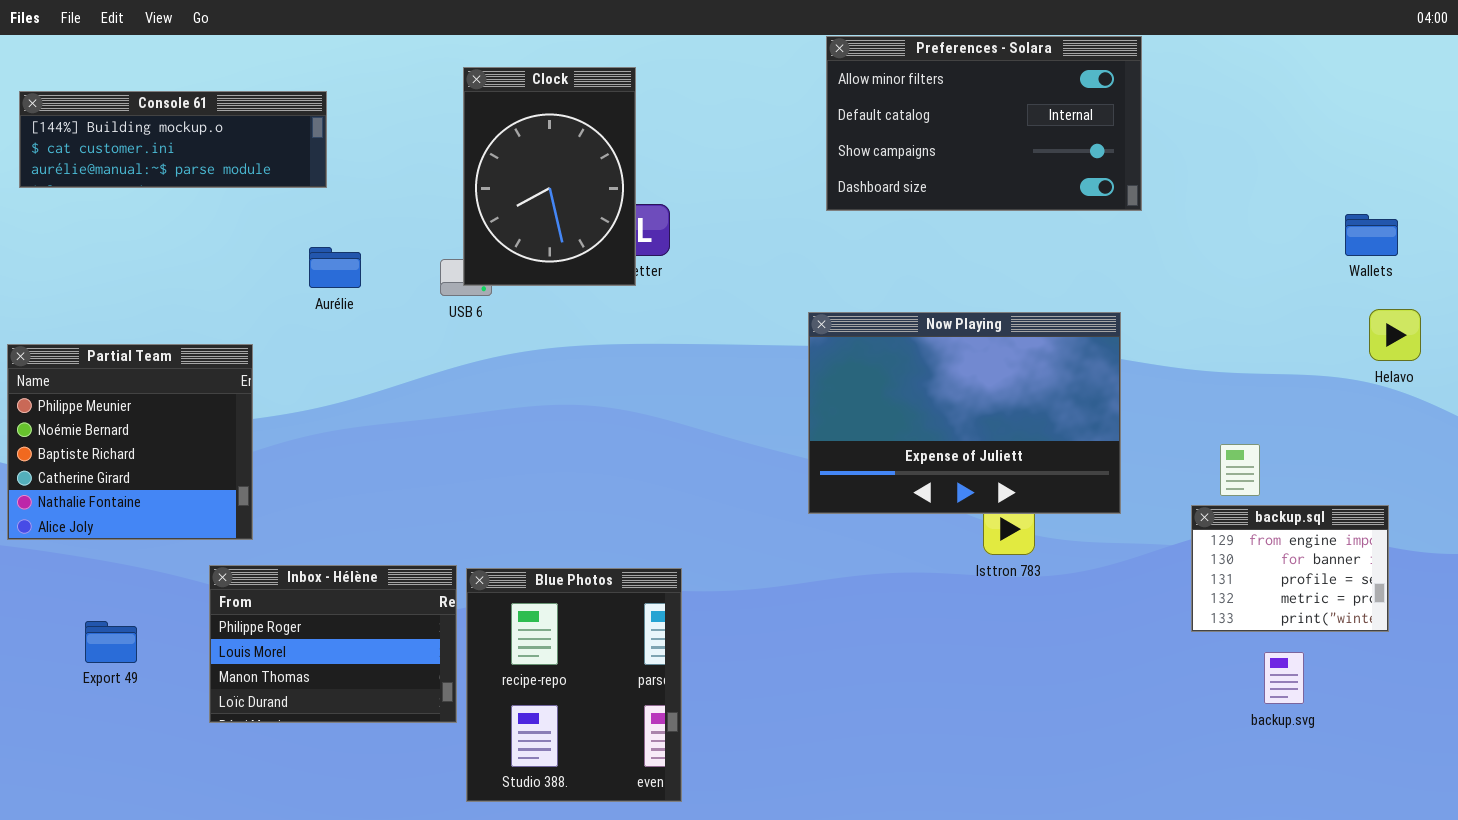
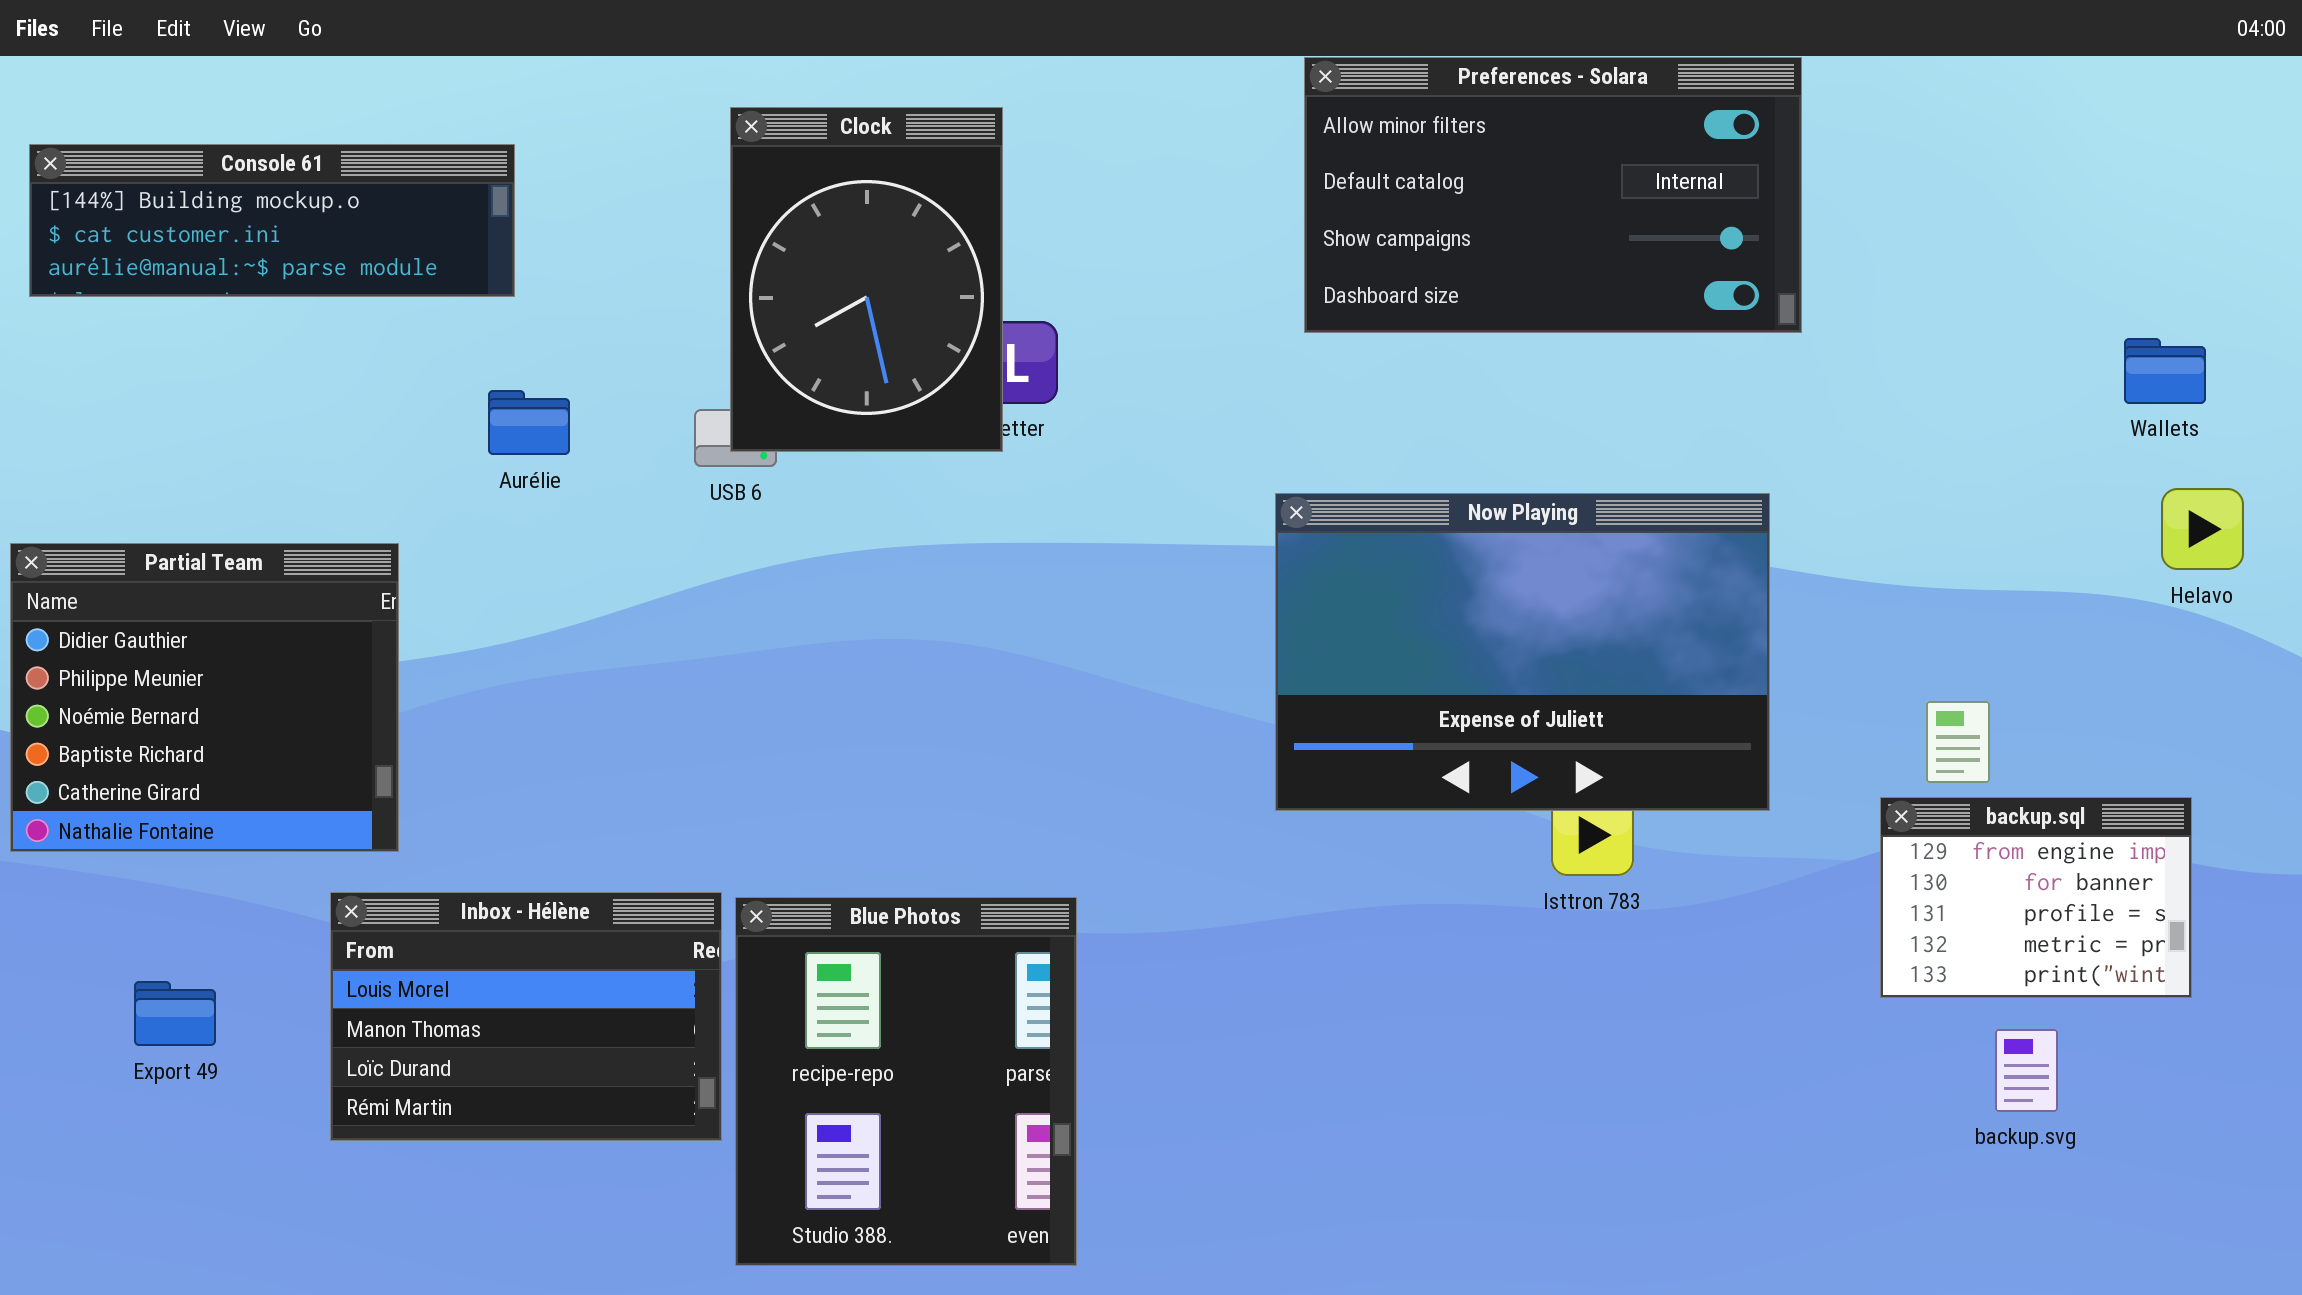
Partial Team: [7,344,253,540] -> [10,543,399,852], scrolled up 1 row
Inbox - Hélène: [209,565,457,723] -> [330,892,722,1141], scrolled down 1 row

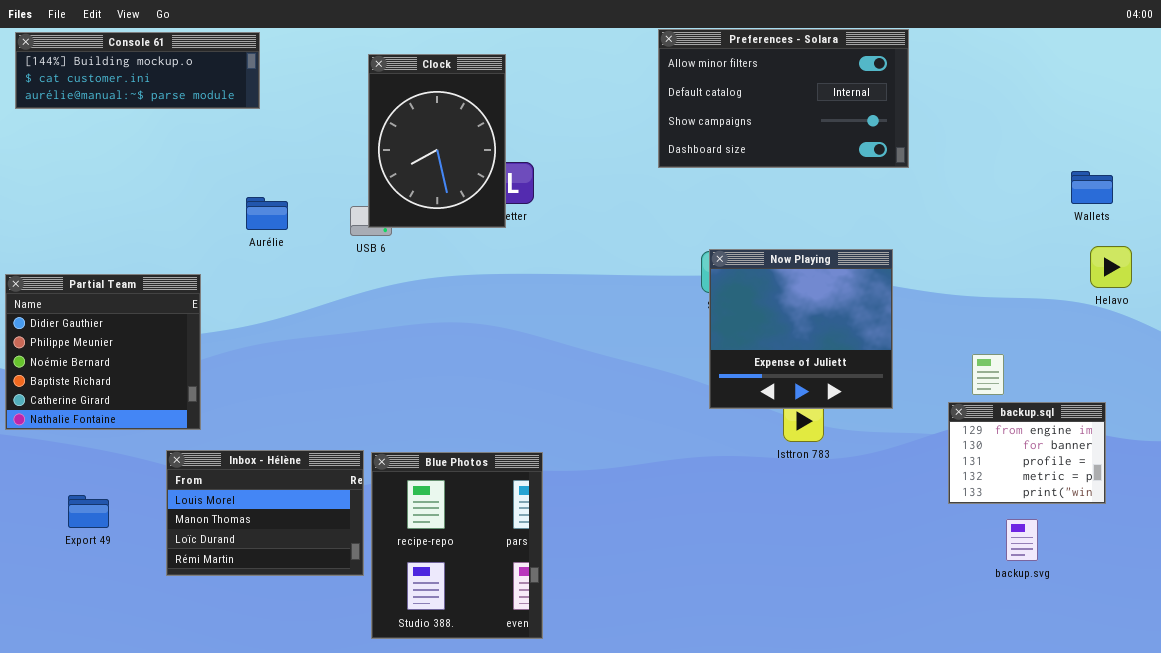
Console 61: [29,144,515,297] -> [15,32,260,109], moved
Now Playing: [1275,493,1770,811] -> [709,249,893,409], resized

